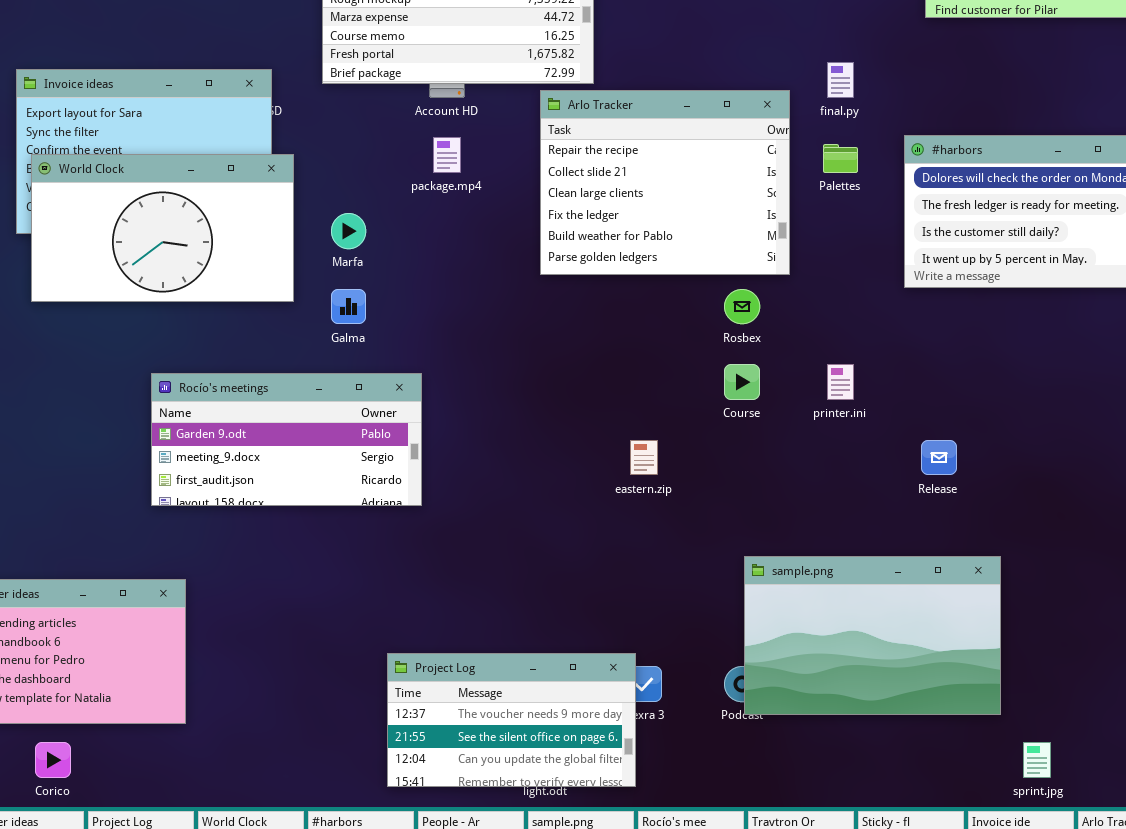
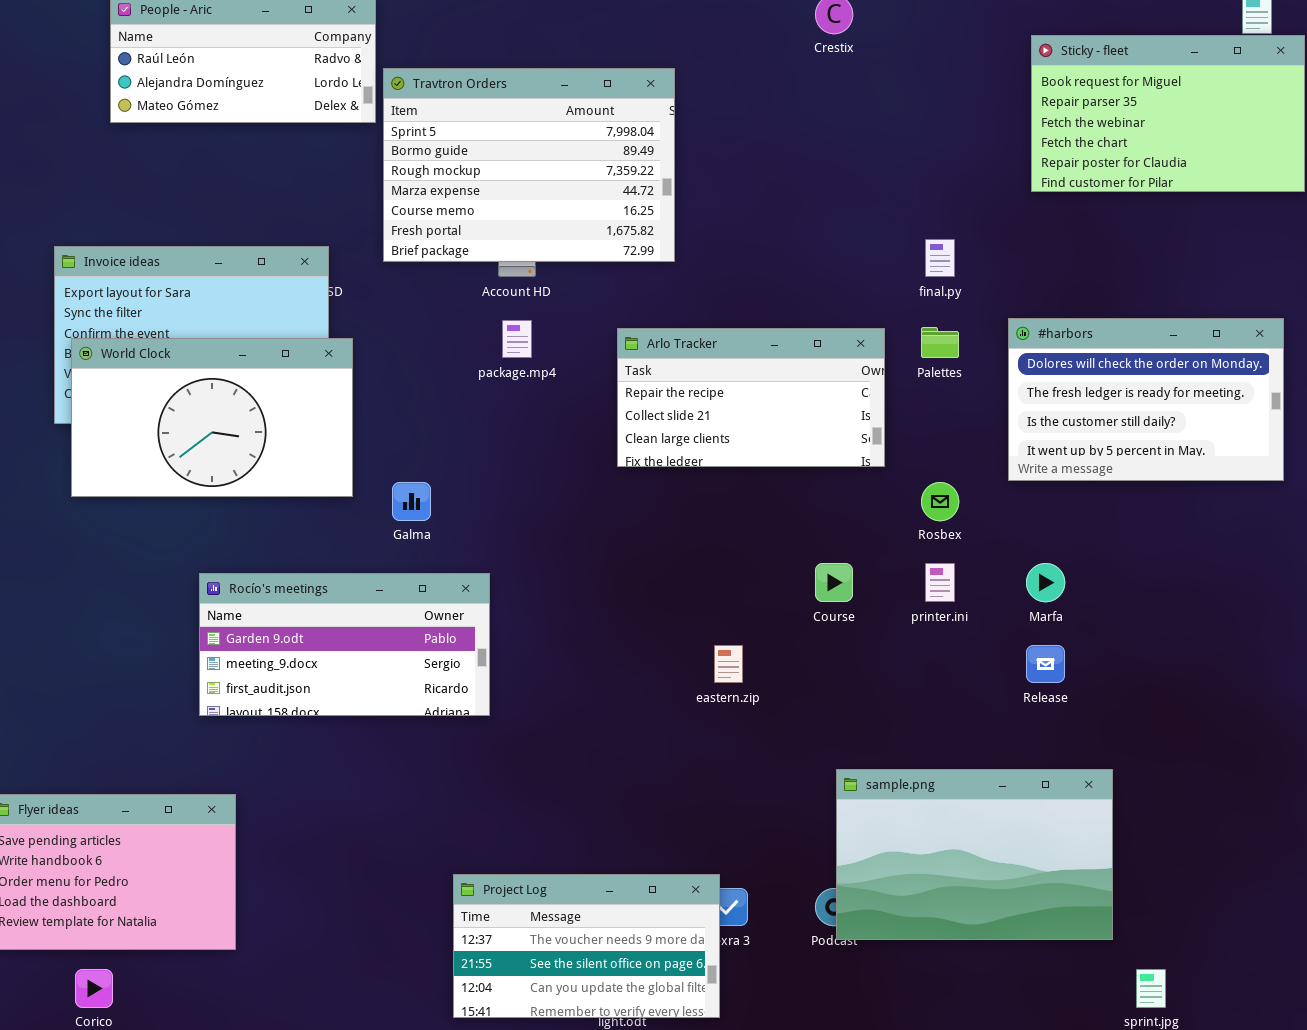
Arlo Tracker: [540,90,790,275] -> [617,328,885,467], resized
Marfa: [331,213,366,249] -> [1026,563,1065,602], moved
Rosbex: [724,289,760,324] -> [921,482,959,521], moved

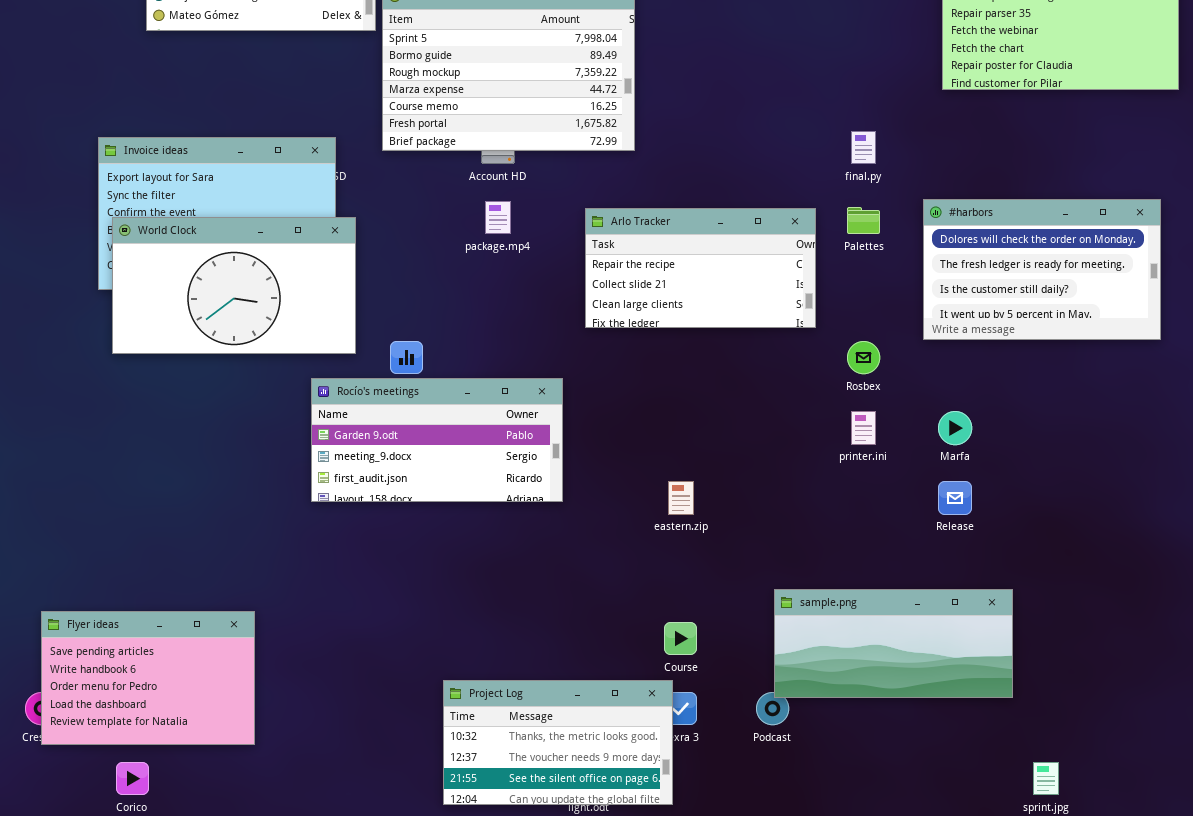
Course: [815,563,853,602] -> [664,622,697,655], moved
Rocío's meetings: [199,573,490,716] -> [311,378,563,502], moved
sample.png: [836,769,1113,940] -> [774,589,1013,698], resized
Project Log: [453,874,720,1018] -> [443,680,673,805], scrolled up 1 row

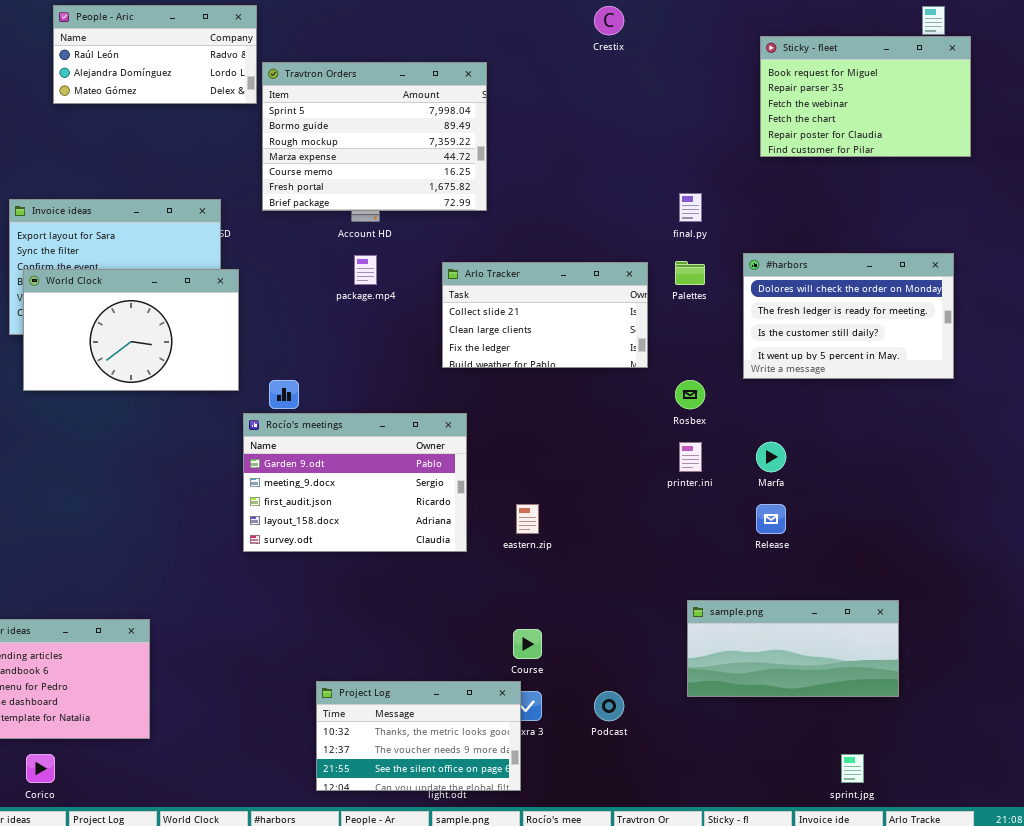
Arlo Tracker: [585,208,816,328] -> [442,262,648,368], scrolled down 1 row
Rocío's meetings: [311,378,563,502] -> [243,413,467,552], moved, resized
sample.png: [774,589,1013,698] -> [687,600,899,697], moved

